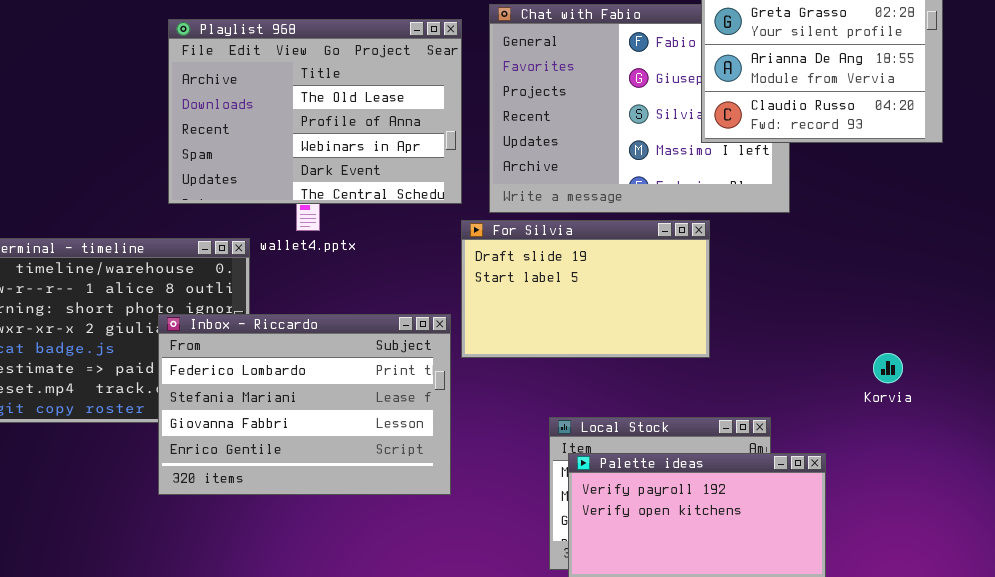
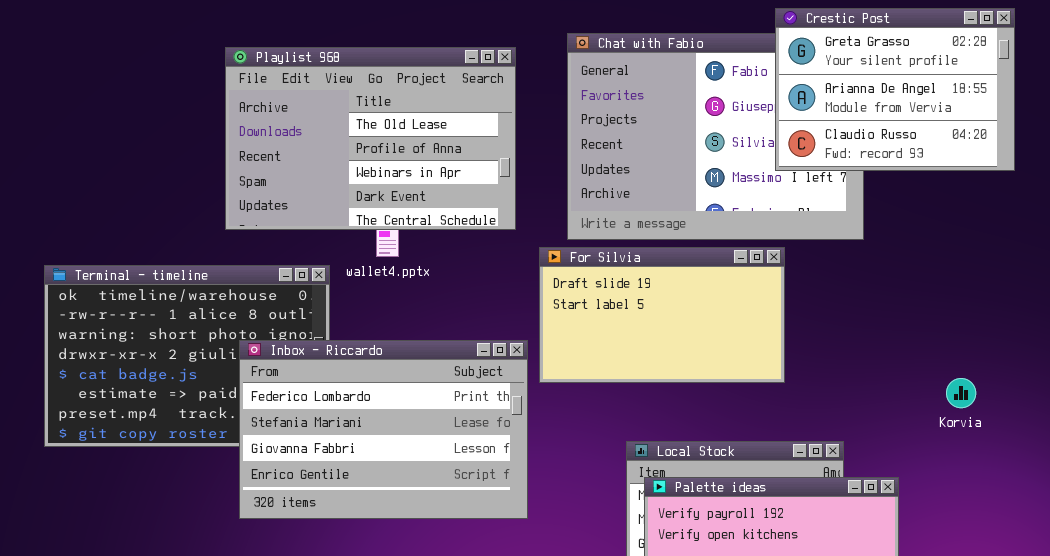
Playlist 968: [168,19,462,204] -> [225,47,516,230], moved

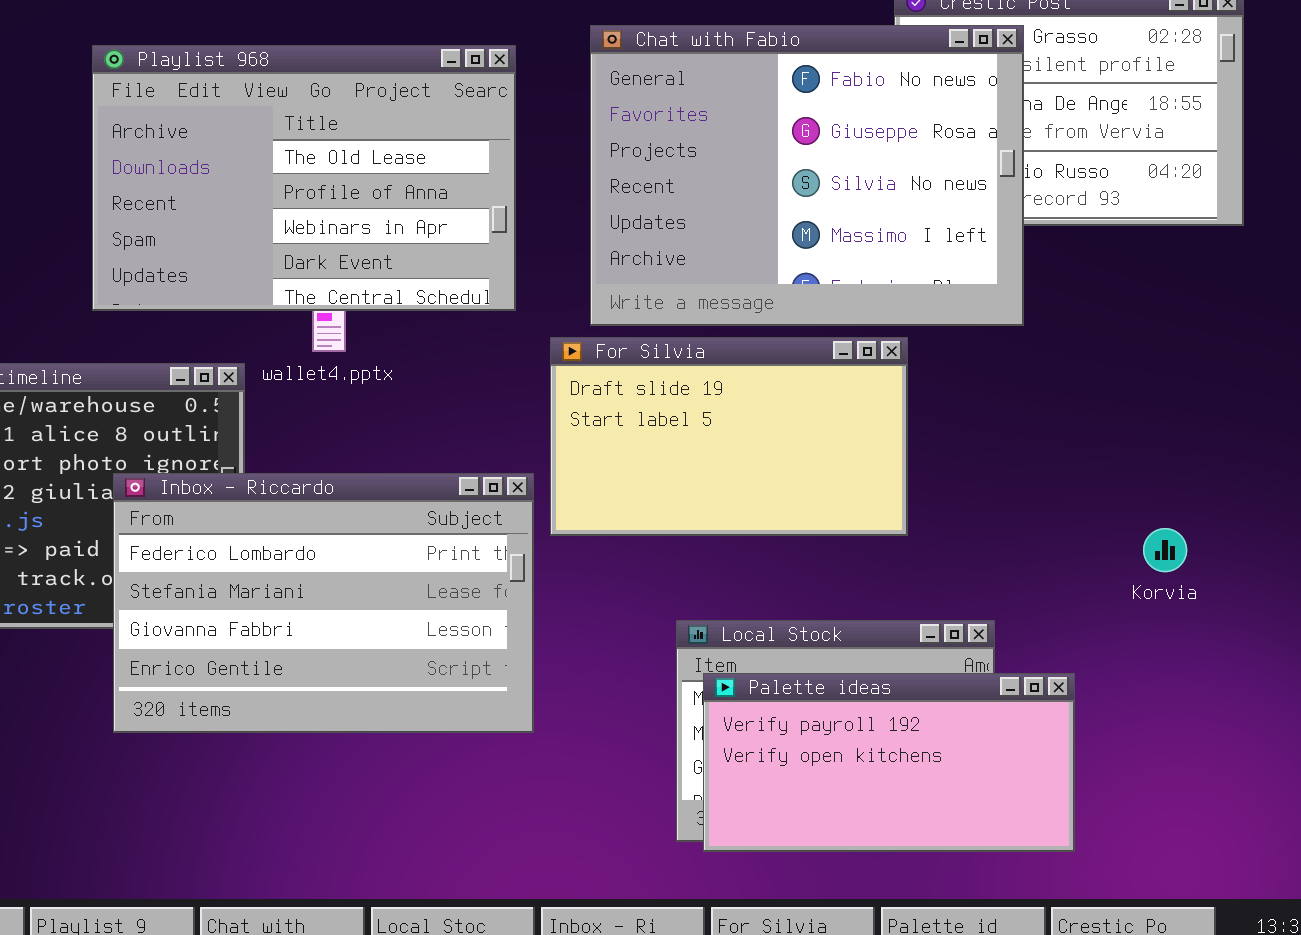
Chat with Fabio: [567,33,864,240] -> [590,25,1024,326], raised

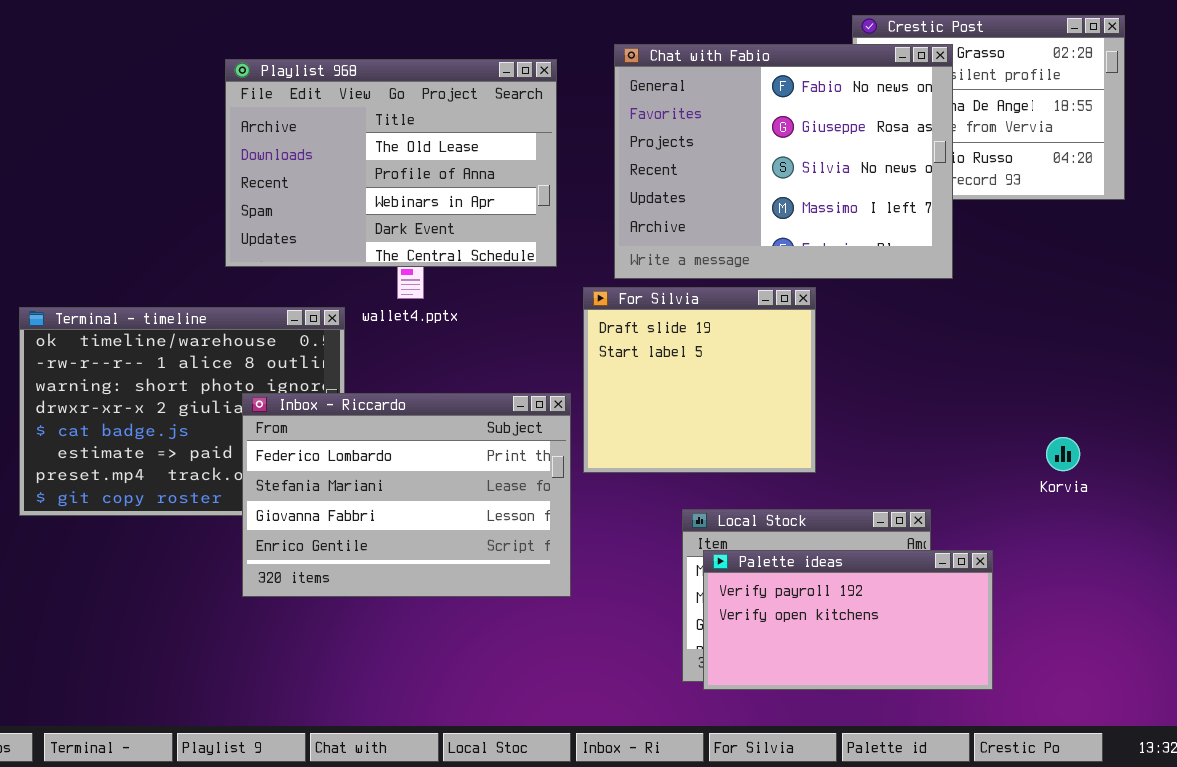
For Silvia: [550,337,908,536] -> [583,287,816,473], resized

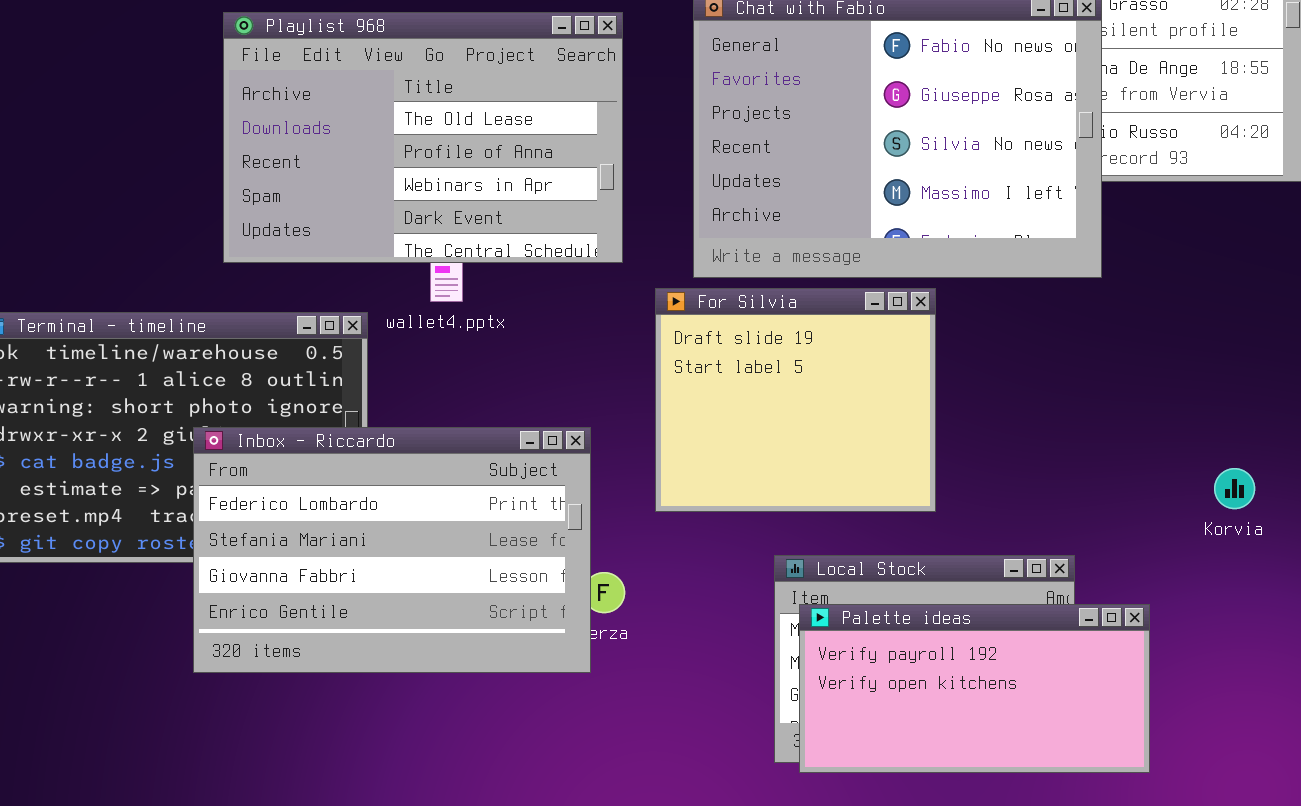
Inbox - Riccardo: [242,393,571,597] -> [193,427,591,673], moved

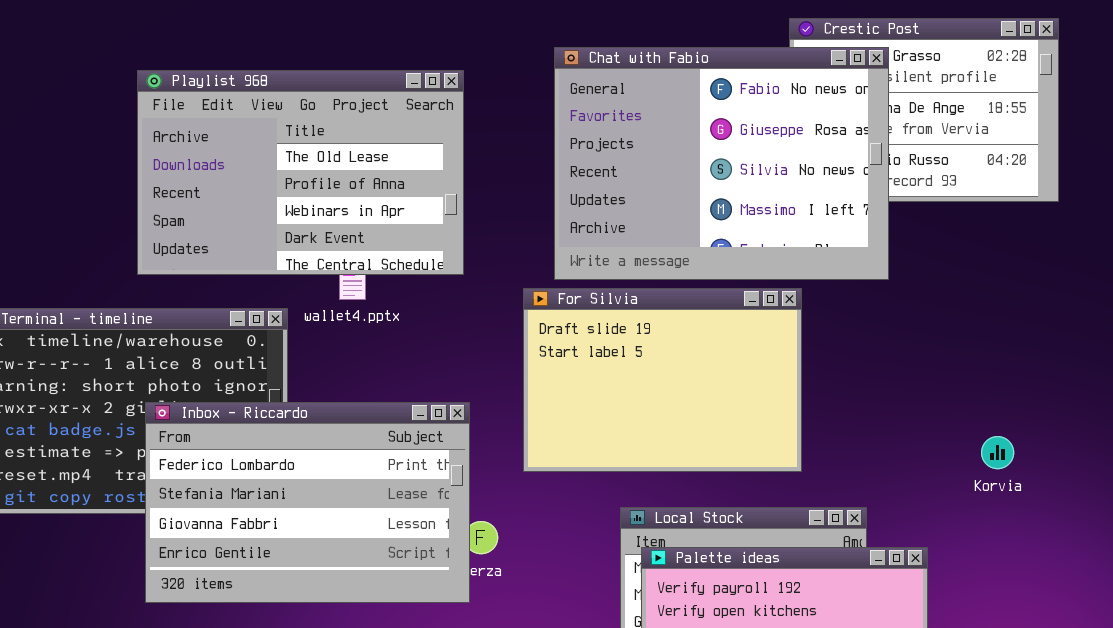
Playlist 968: [223,12,623,263] -> [137,70,464,275], moved
For Silvia: [655,288,936,512] -> [523,288,802,472], resized

